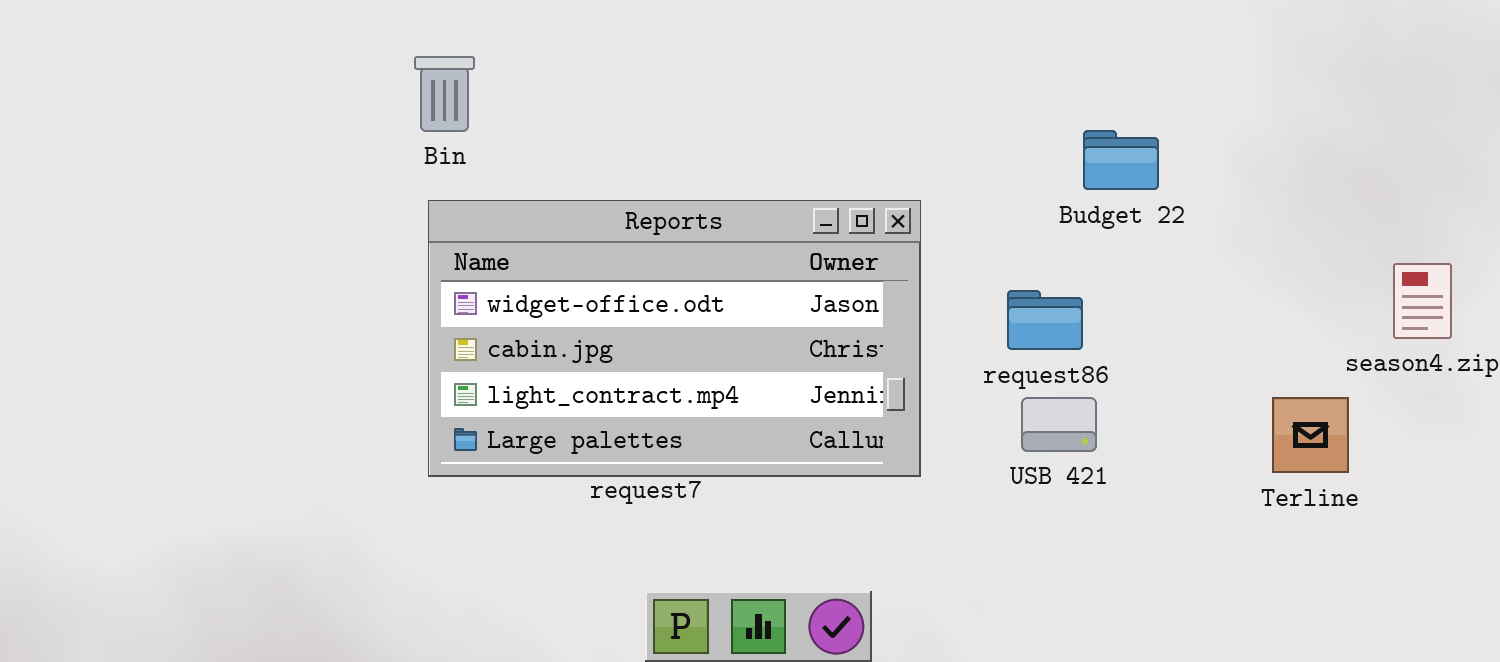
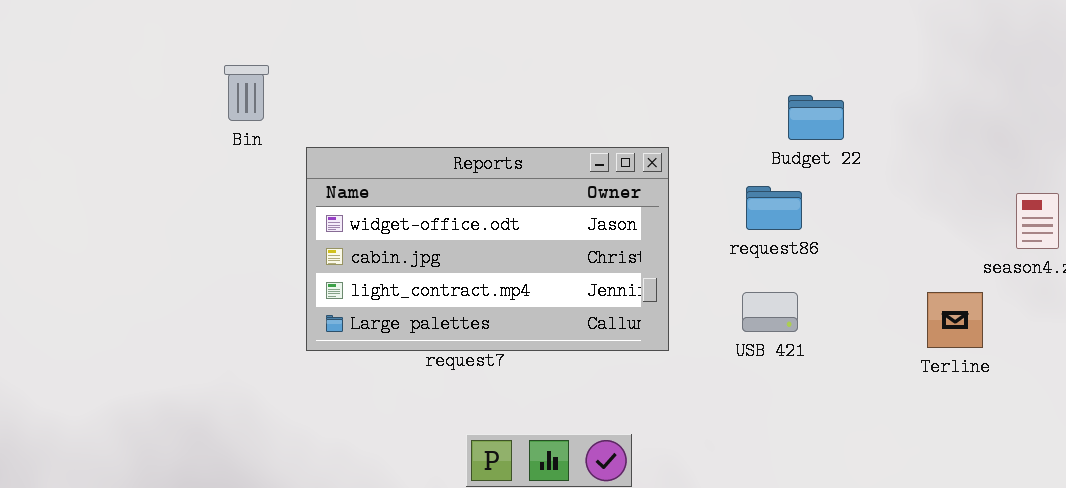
Bin: [414,56,475,132] -> [224,65,269,121], moved
request86: [1007,290,1083,350] -> [746,186,802,230], moved

